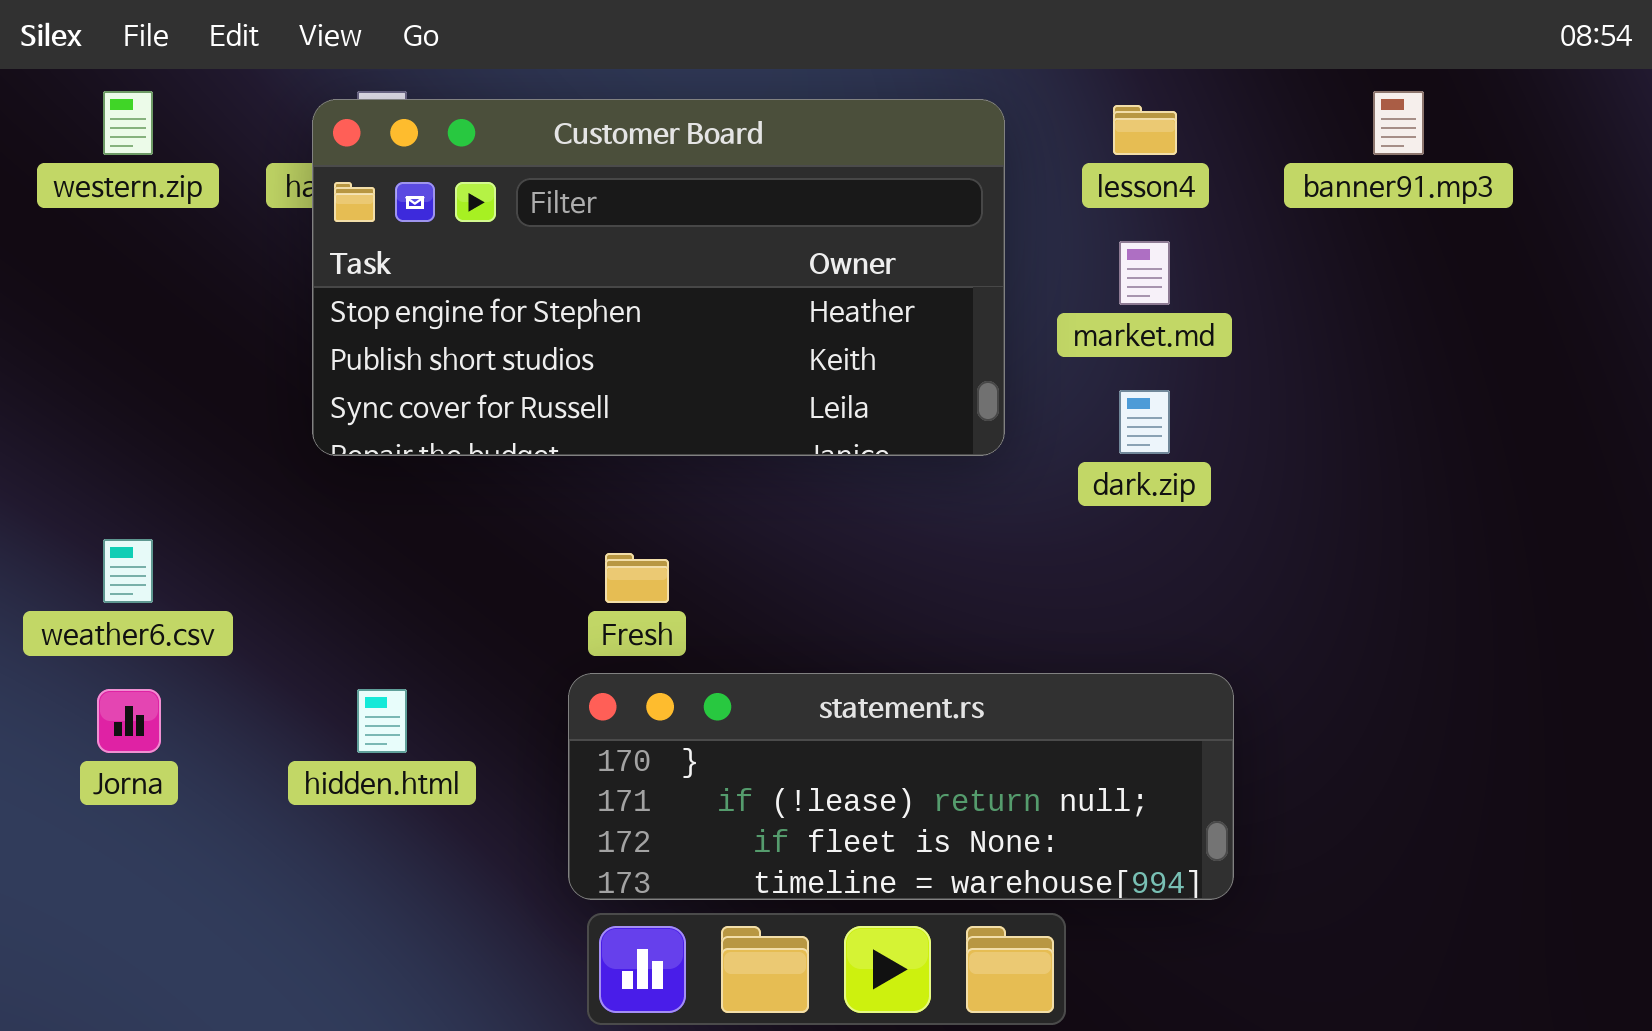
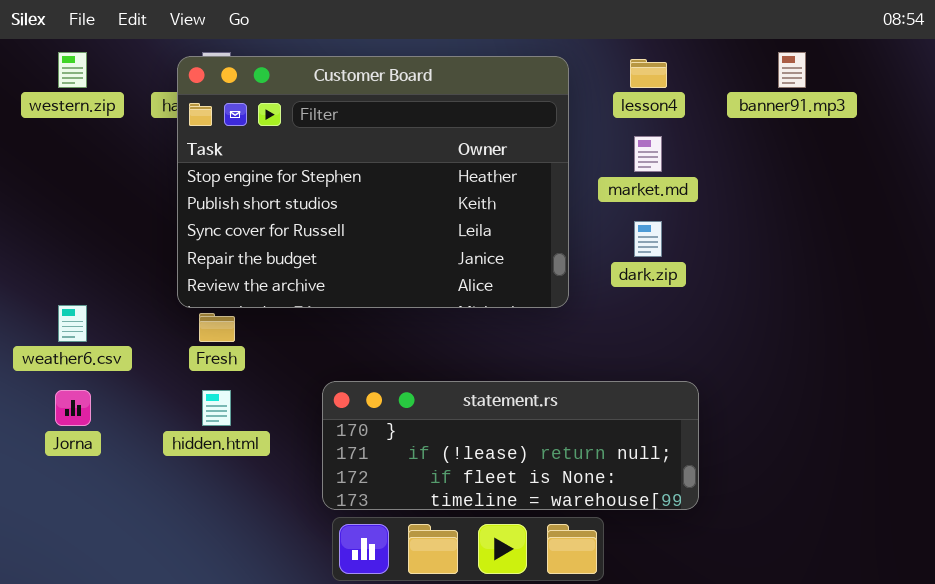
Customer Board: [312,99,1005,456] -> [177,56,569,308], resized
Fresh: [605,553,669,603] -> [199,313,235,342], moved

